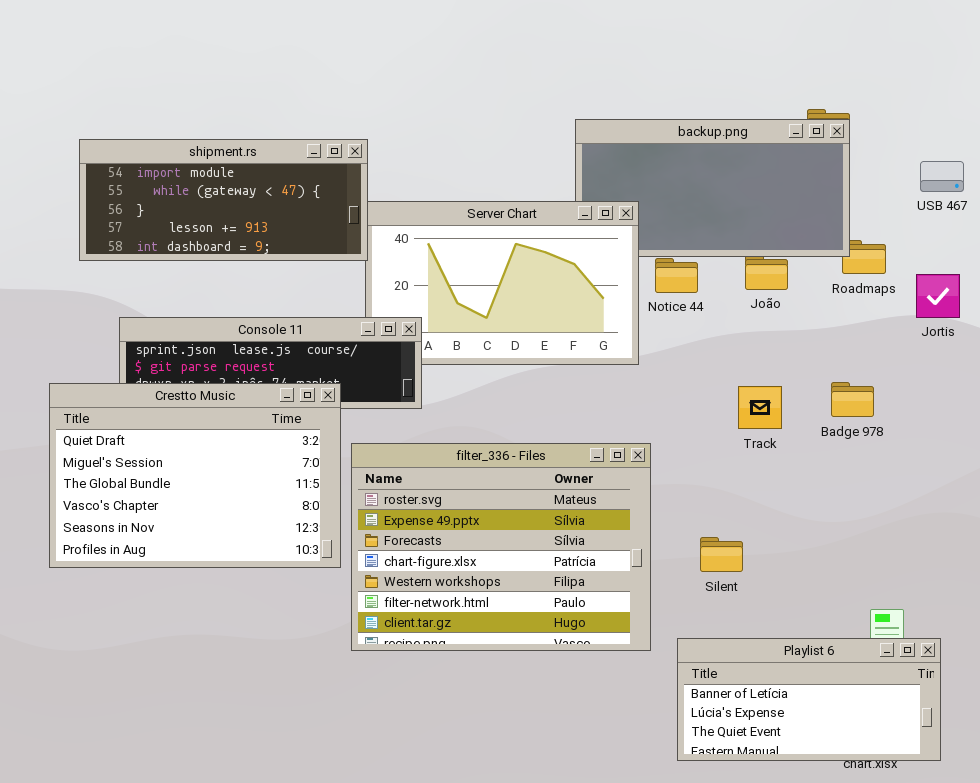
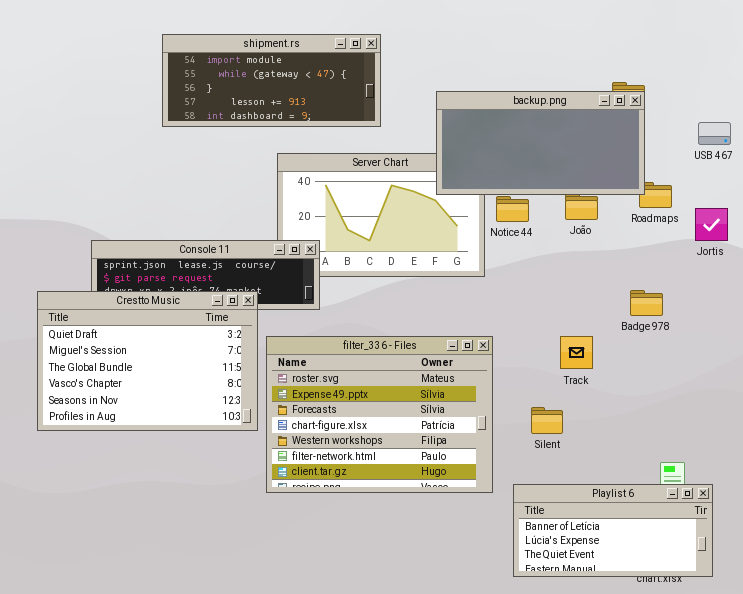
backup.png: [575,119,850,257] -> [436,91,645,195], raised
shipment.rs: [79,139,368,261] -> [162,34,381,127], moved
Track: [738,386,782,429] -> [560,336,593,369], moved

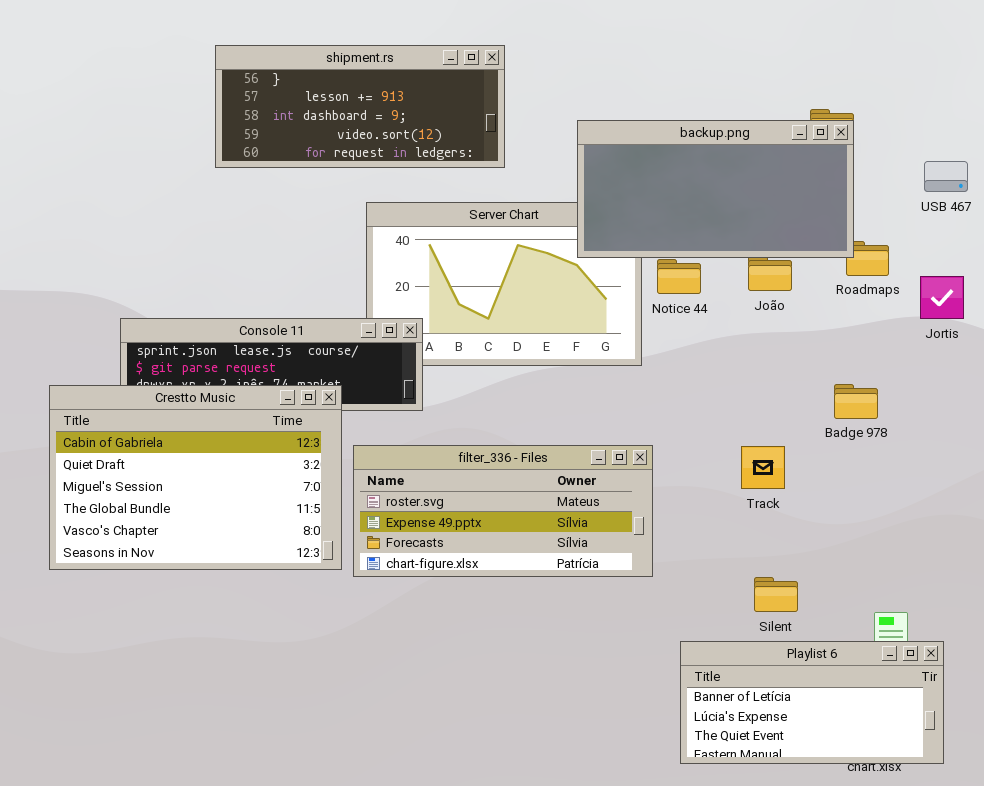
shipment.rs: [162,34,381,127] -> [215,45,505,168], scrolled down 2 rows
Crestto Music: [37,291,258,431] -> [49,385,342,570], scrolled up 1 row
filter_336 - Files: [266,336,493,493] -> [353,445,653,577], resized
Silent: [531,407,563,434] -> [754,577,798,612], moved

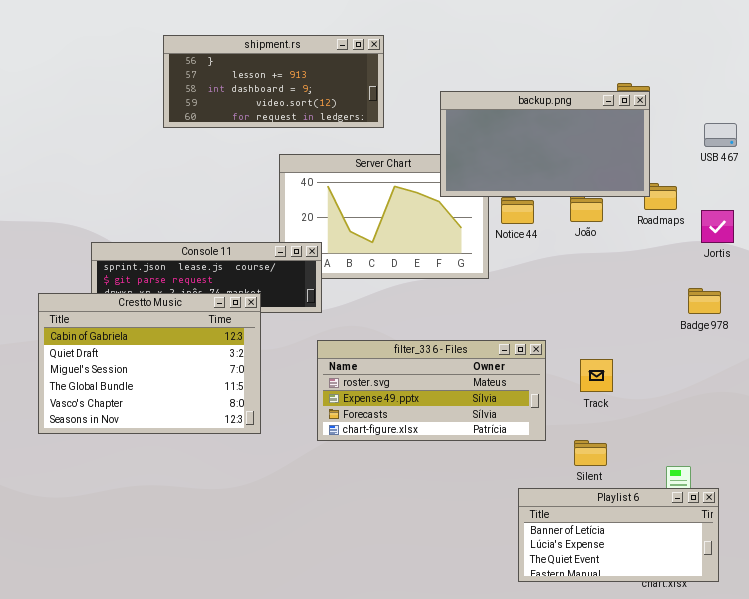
Badge 978: [834,384,878,419] -> [688,288,721,314], moved
filter_336 - Files: [353,445,653,577] -> [317,340,546,441], moved
Track: [741,446,785,489] -> [580,359,613,392], moved

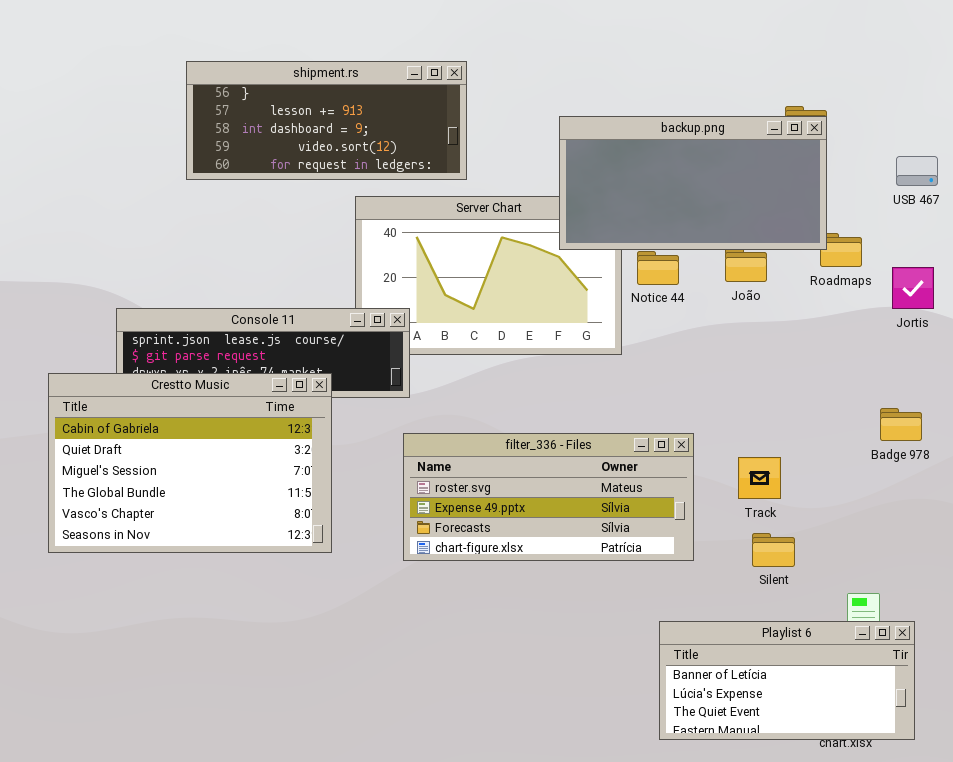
shipment.rs: [163,35,384,128] -> [186,61,467,180], moved
Badge 978: [688,288,721,314] -> [880,408,922,441], moved
Silent: [574,440,607,466] -> [752,533,795,567], moved

